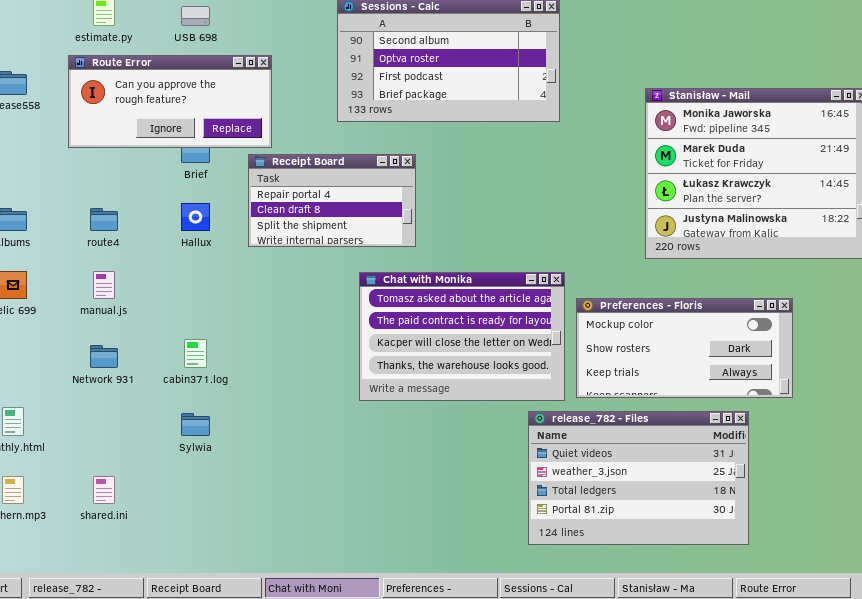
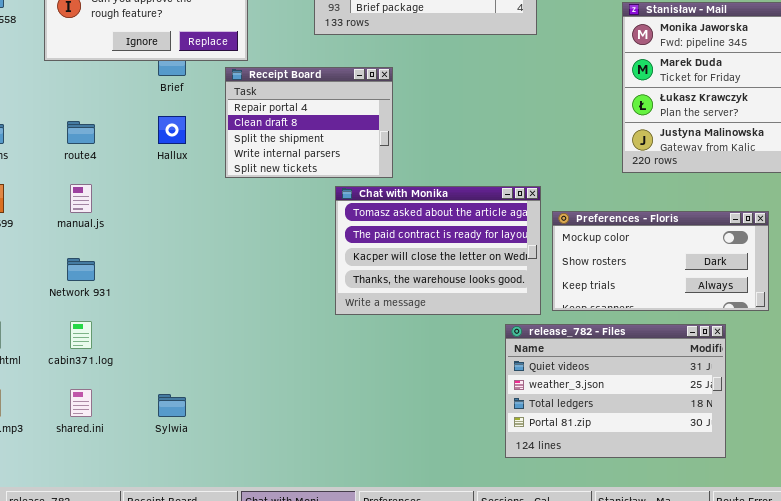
Receipt Board: [248,154,416,247] -> [225,67,393,178], resized
cabin371.log: [184,339,207,368] -> [70,321,92,349], moved
Sylwia: [181,413,210,436] -> [158,394,186,417], moved

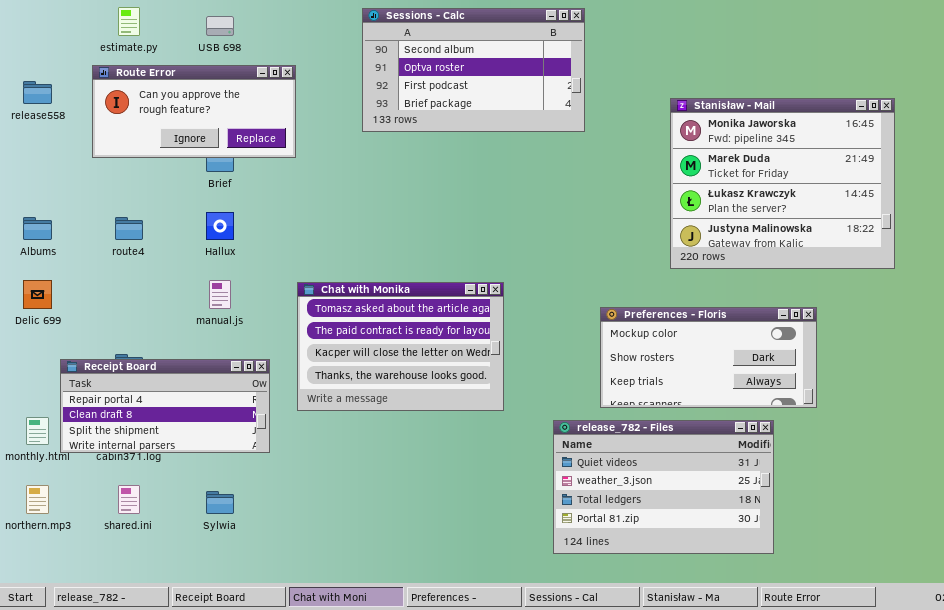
Receipt Board: [225,67,393,178] -> [60,359,270,453], moved, resized
manual.js: [70,184,92,213] -> [209,280,231,309], moved
Chat with Monika: [335,186,541,315] -> [297,282,504,411], moved

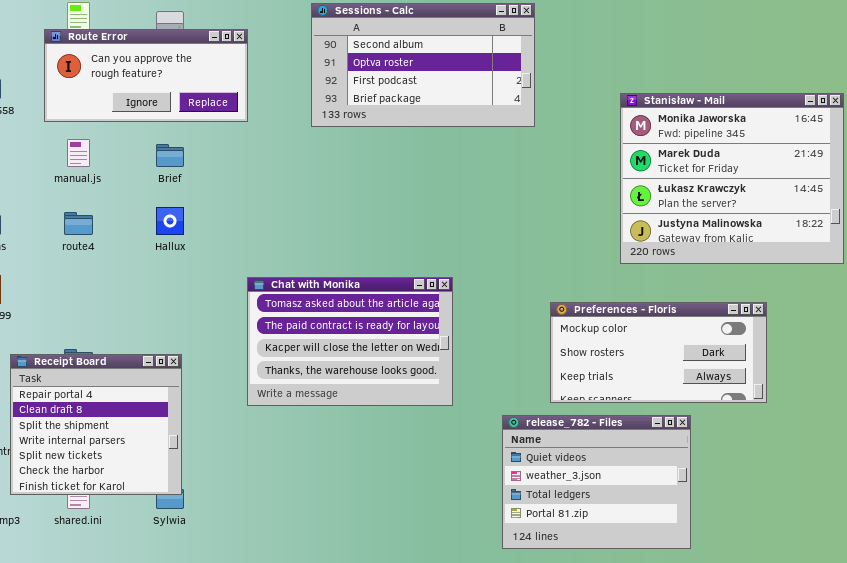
Route Error: [92,65,296,158] -> [44,29,248,122], moved
manual.js: [209,280,231,309] -> [67,139,90,167], moved
Receipt Board: [60,359,270,453] -> [10,354,182,495], resized
release_782 - Files: [553,420,774,554] -> [502,415,691,549], resized

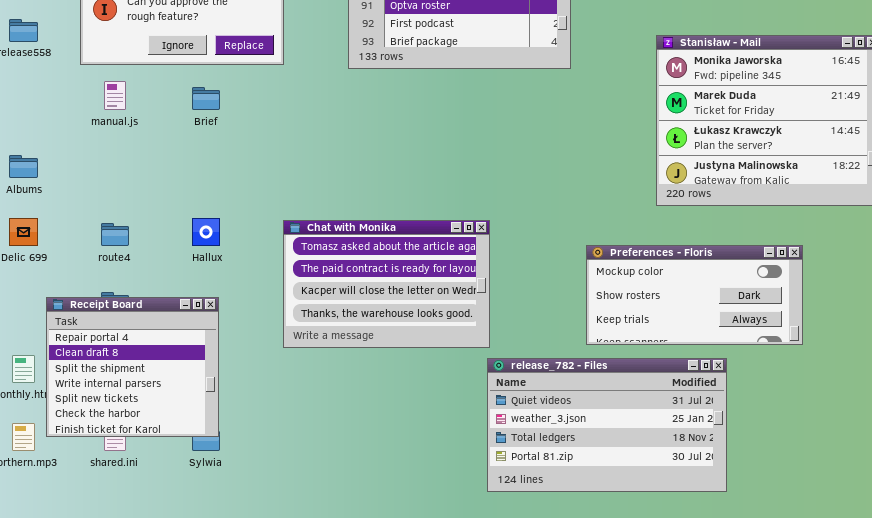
Hallux: [156,207,184,235] -> [192,218,220,246], moved
route4: [64,212,93,235] -> [101,223,129,246], moved
release_782 - Files: [502,415,691,549] -> [487,358,727,492], resized

